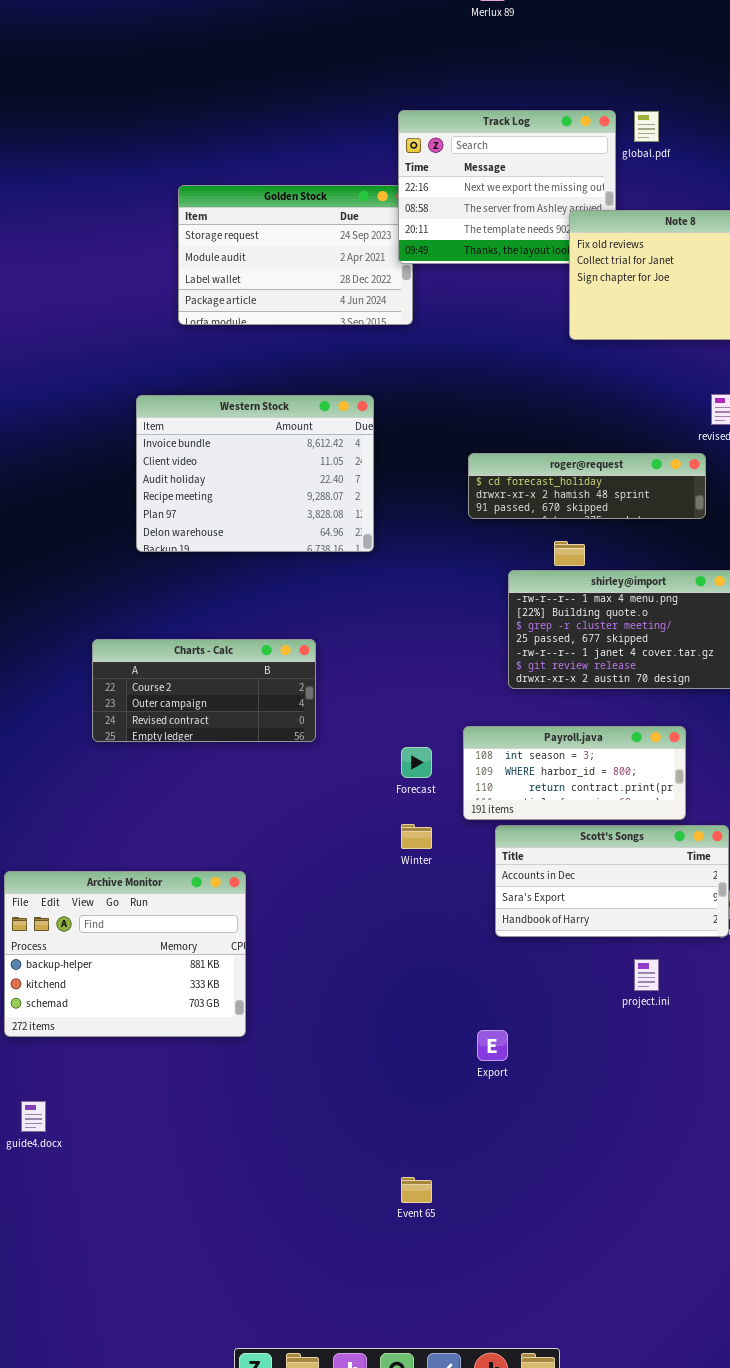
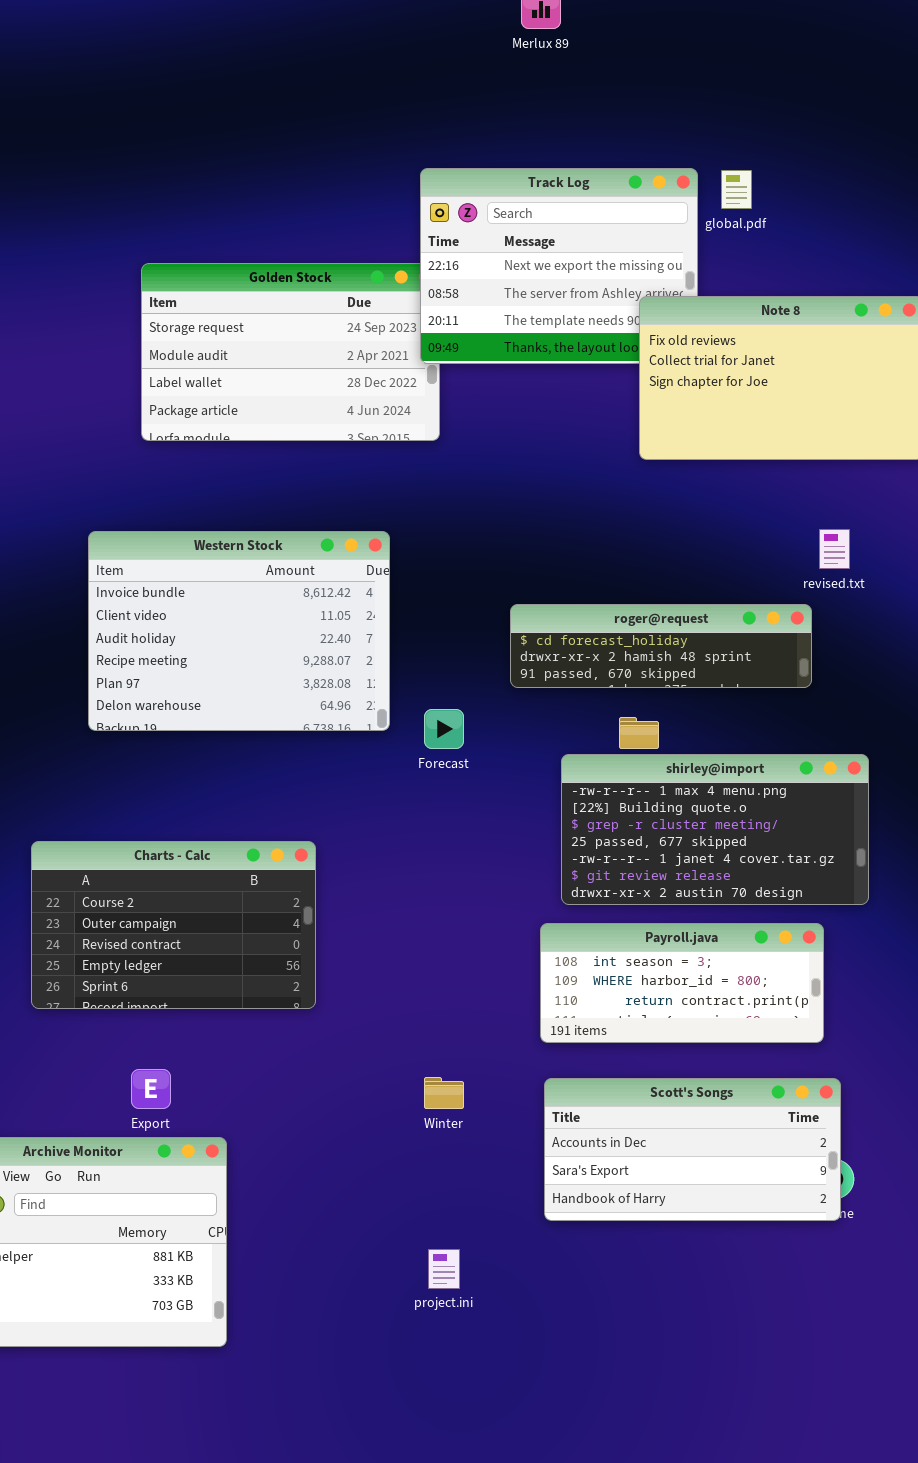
Charts - Calc: [92,639,316,742] -> [31,841,316,1009], resized
Payroll.java: [463,726,686,820] -> [540,923,824,1043], moved
Forecast: [401,747,432,778] -> [424,709,464,749], moved
project.ini: [634,959,659,991] -> [428,1249,460,1289], moved
Export: [477,1030,508,1061] -> [131,1069,171,1109], moved

